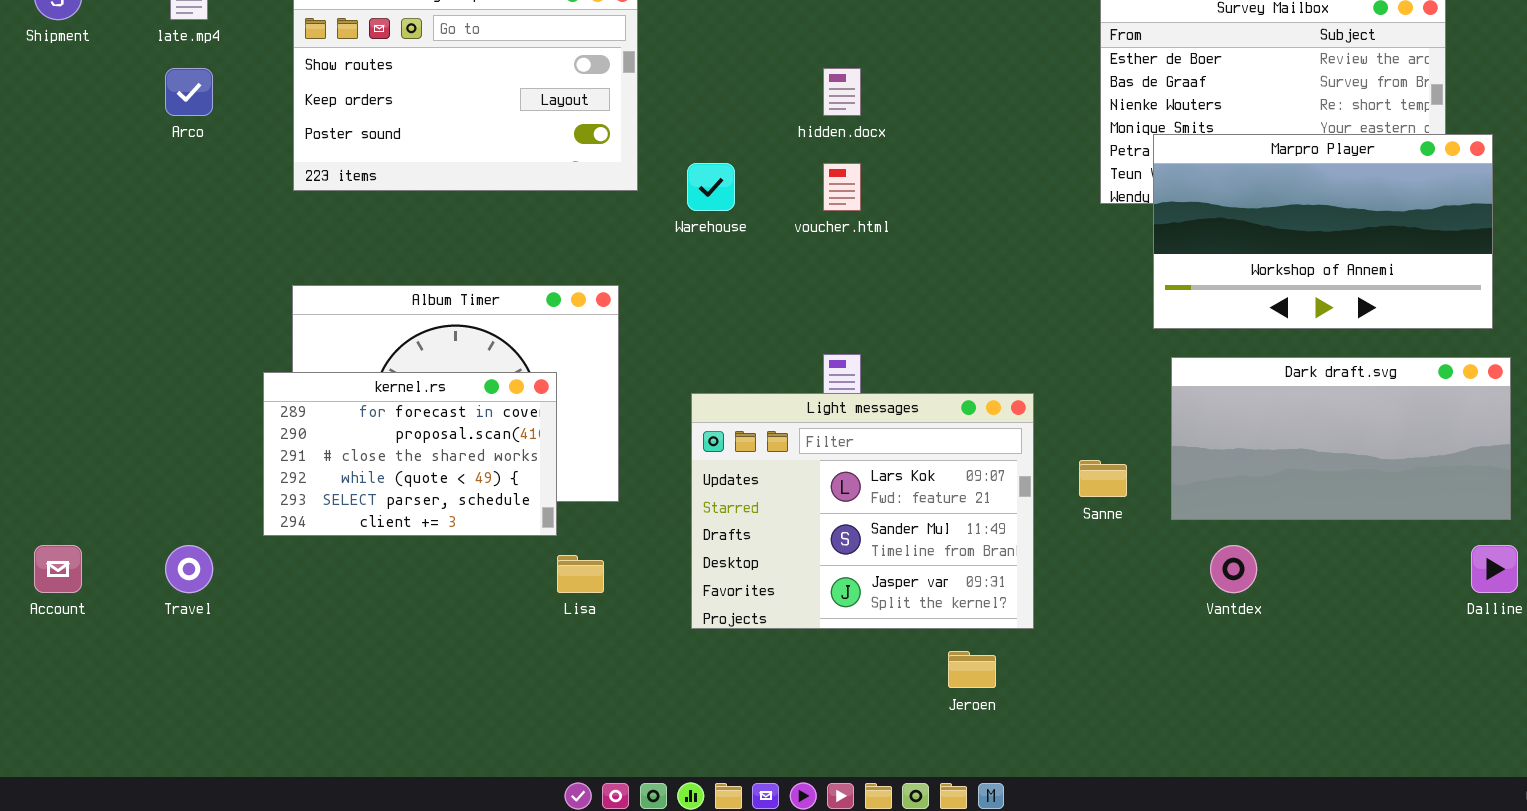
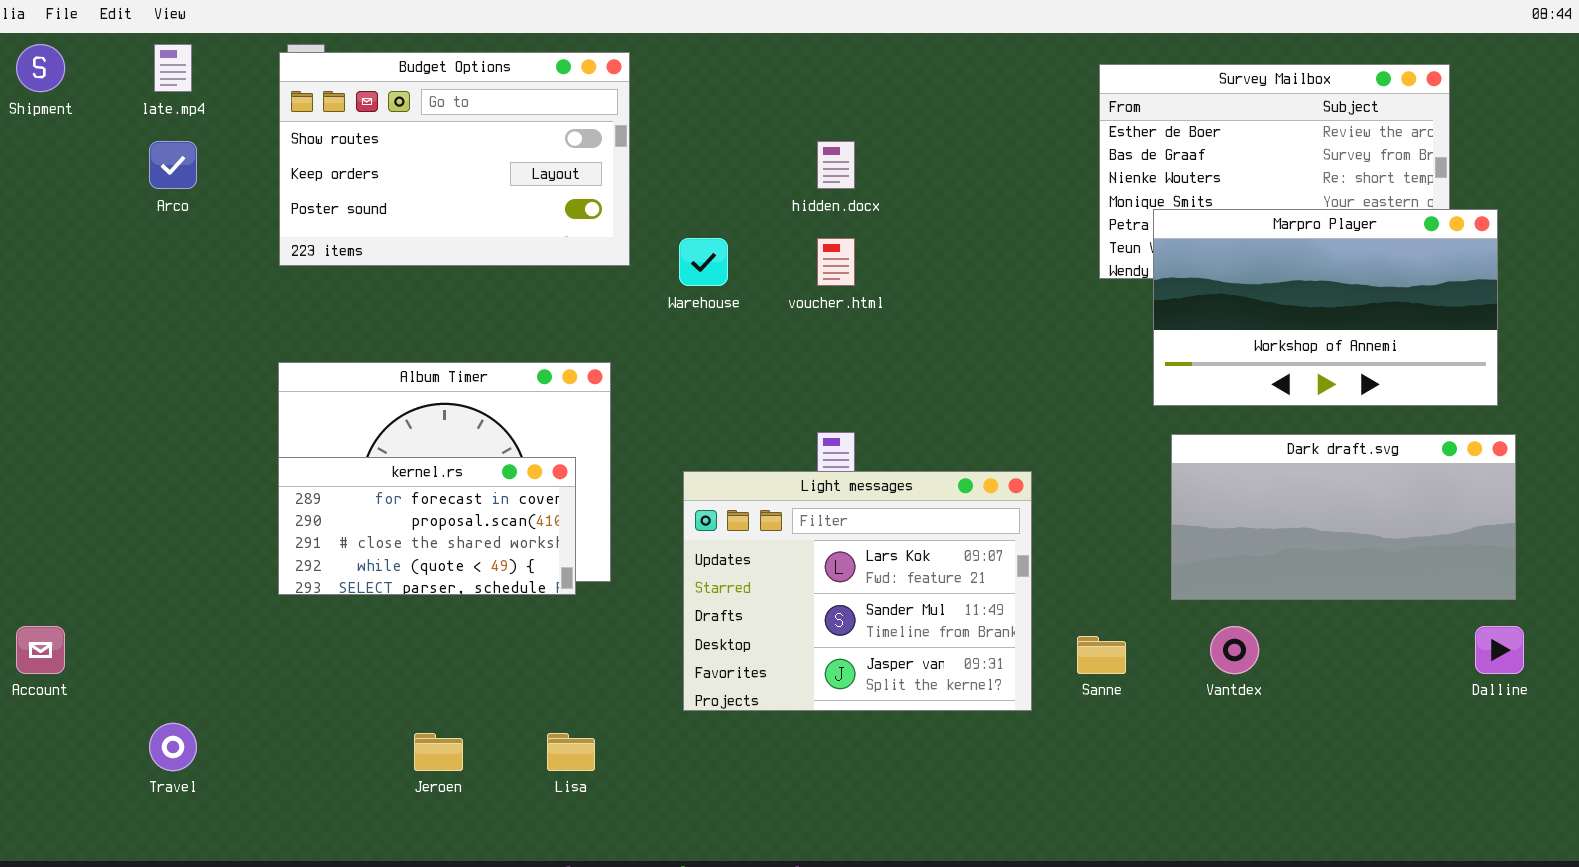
kernel.rs: [263,372,557,536] -> [278,457,576,595], moved, resized
Sanne: [1079,460,1127,497] -> [1077,636,1126,674], moved
Travel: [165,545,213,593] -> [149,723,197,771], moved
Lisa: [557,555,604,593] -> [547,733,595,771], moved
Jeroen: [948,651,996,688] -> [414,733,463,771], moved

